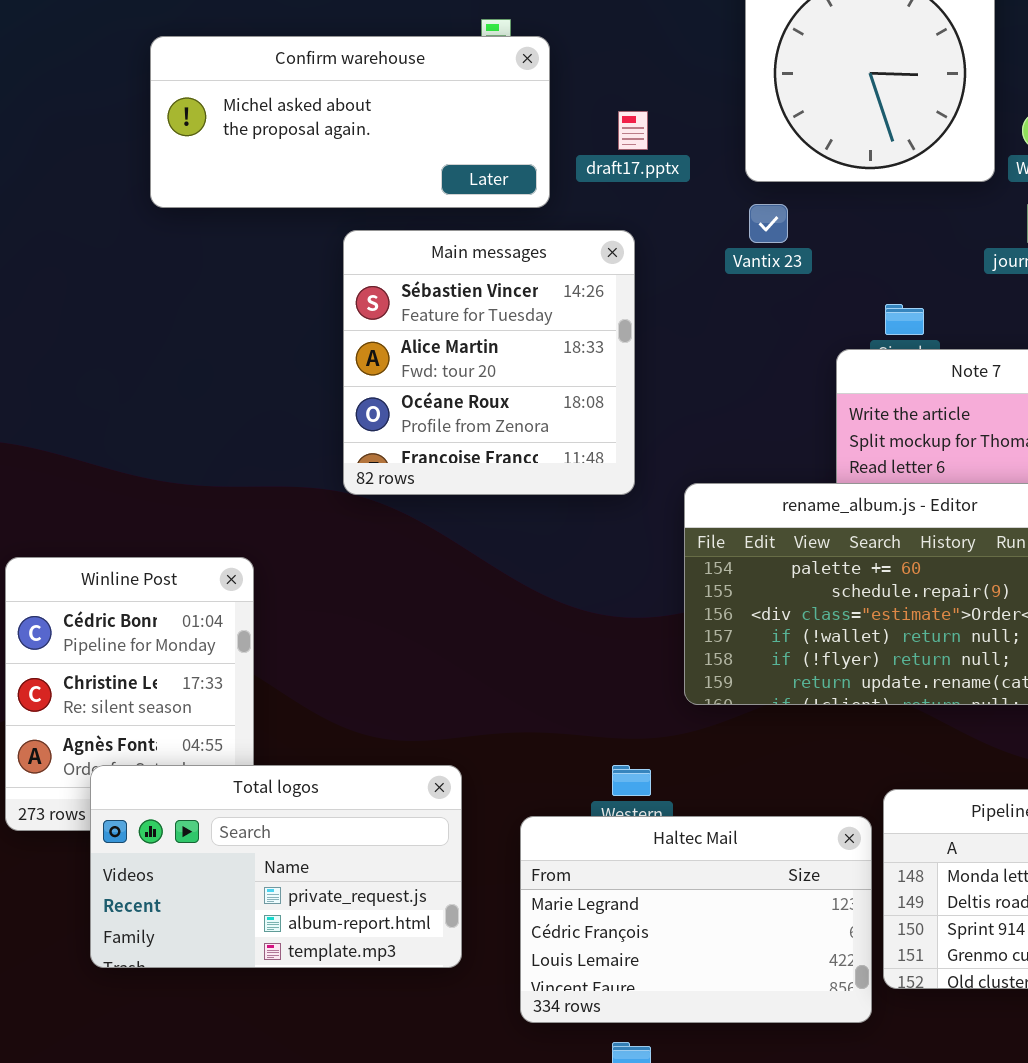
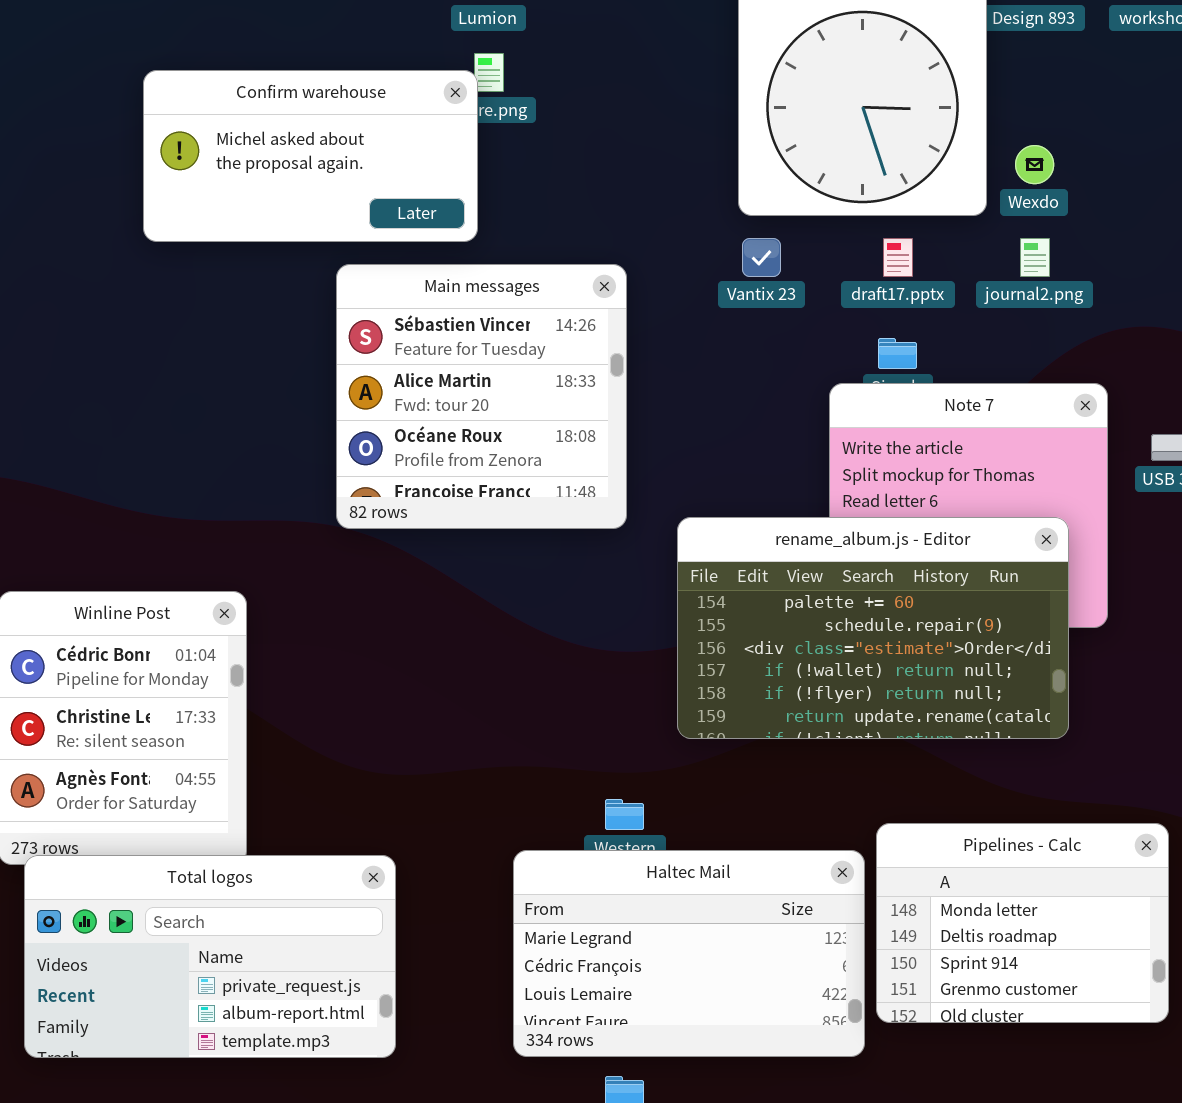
Confirm warehouse: [150,36,550,208] -> [143,70,478,242], resized
draft17.pptx: [618,111,648,150] -> [883,238,913,277], moved
Total logos: [90,765,462,968] -> [24,855,396,1058], moved

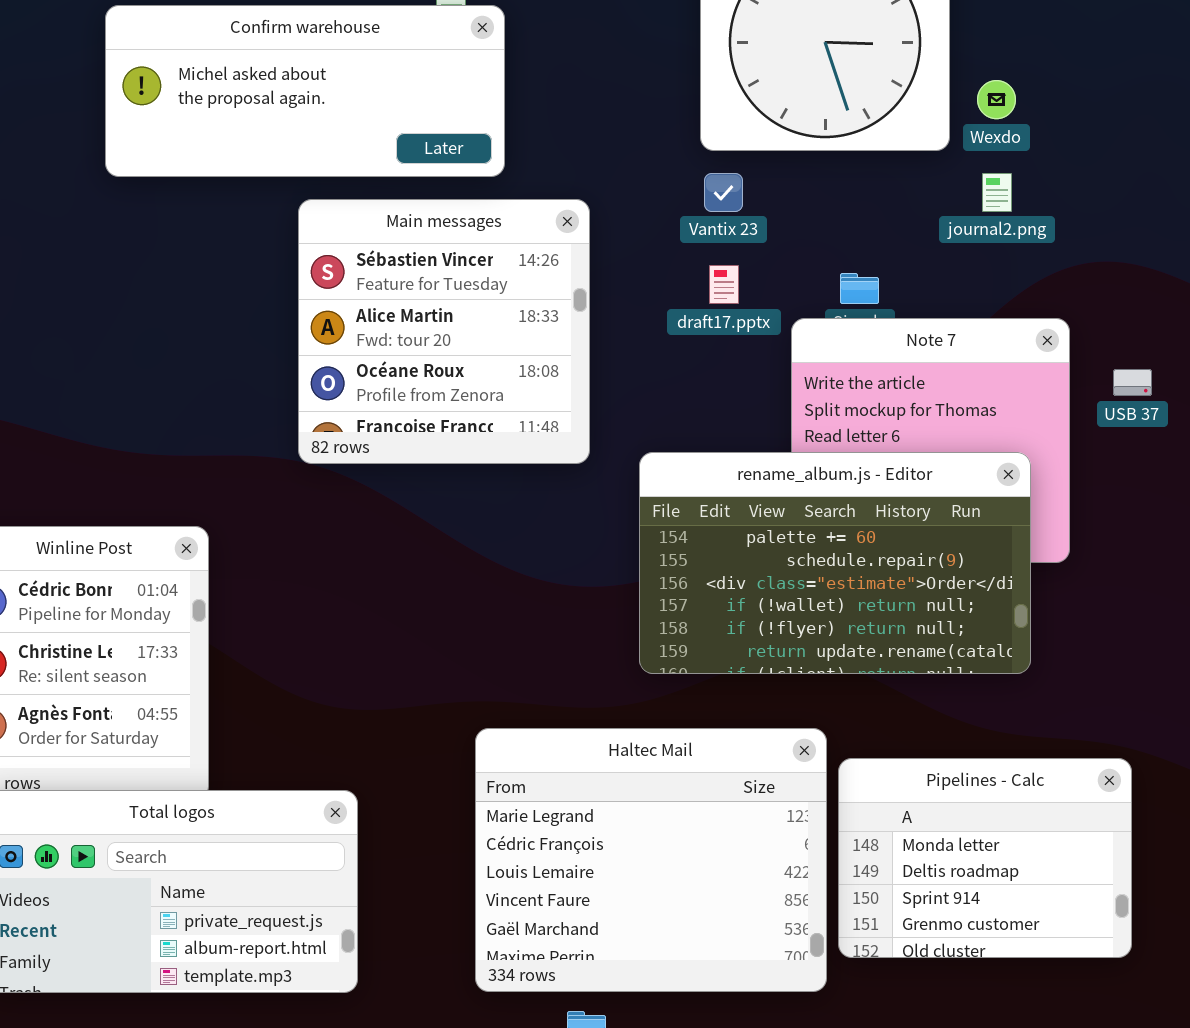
Confirm warehouse: [143,70,478,242] -> [105,5,505,177], resized
draft17.pptx: [883,238,913,277] -> [709,265,739,304], moved
Haltec Mail: [513,850,865,1057] -> [475,728,827,992], resized

